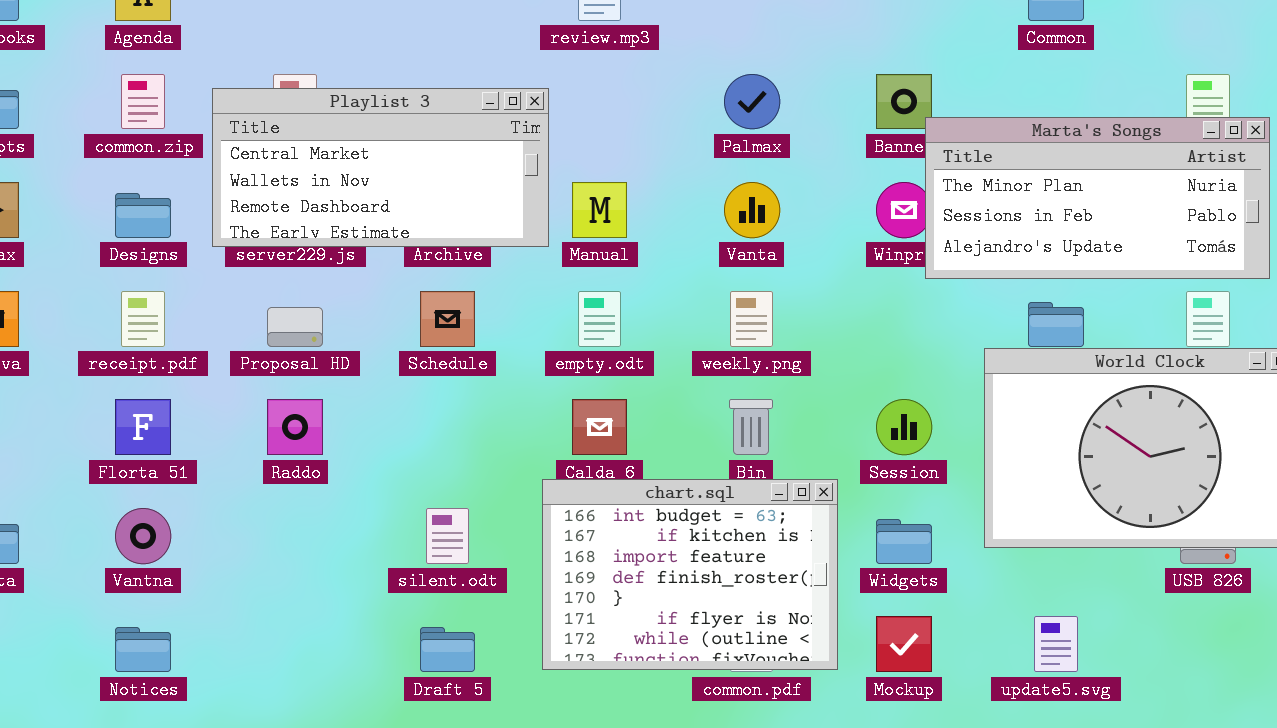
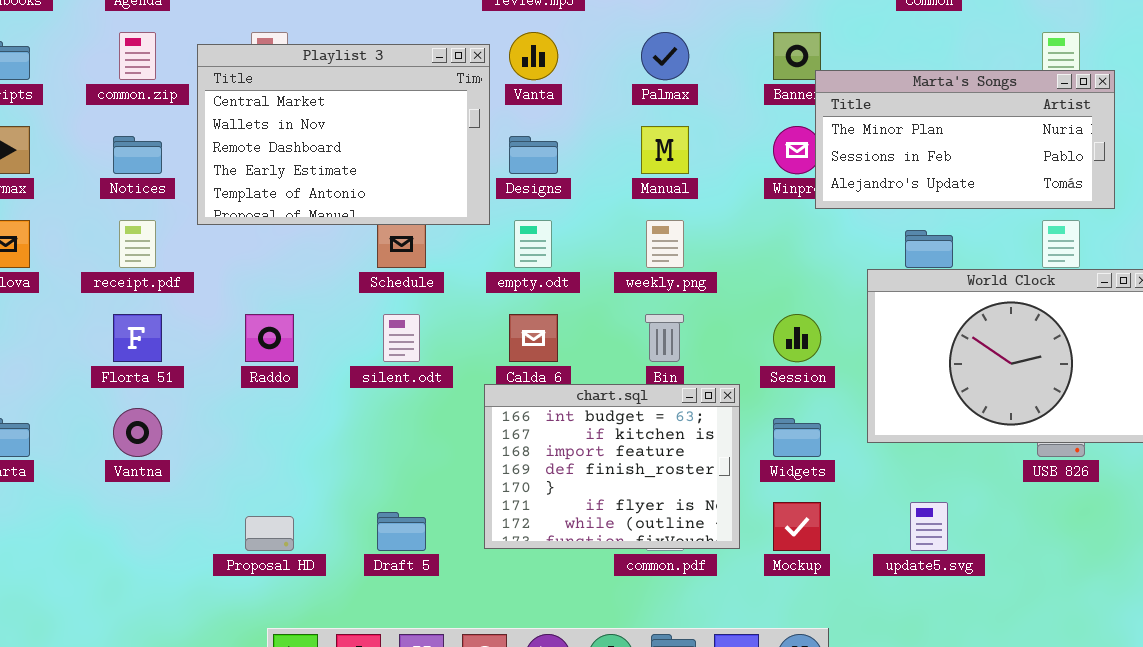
Playlist 3: [212,88,549,247] -> [197,44,490,225], resized
Manual: [572,182,627,238] -> [641,126,689,174], moved
Vanta: [724,182,780,238] -> [509,32,558,80], moved
Designs: [115,193,171,238] -> [509,136,558,174], moved
Proposal HD: [267,307,323,347] -> [245,516,294,551], moved
silent.odt: [426,508,469,564] -> [383,314,420,362], moved
Notices: [115,627,171,672] -> [113,136,162,174], moved

